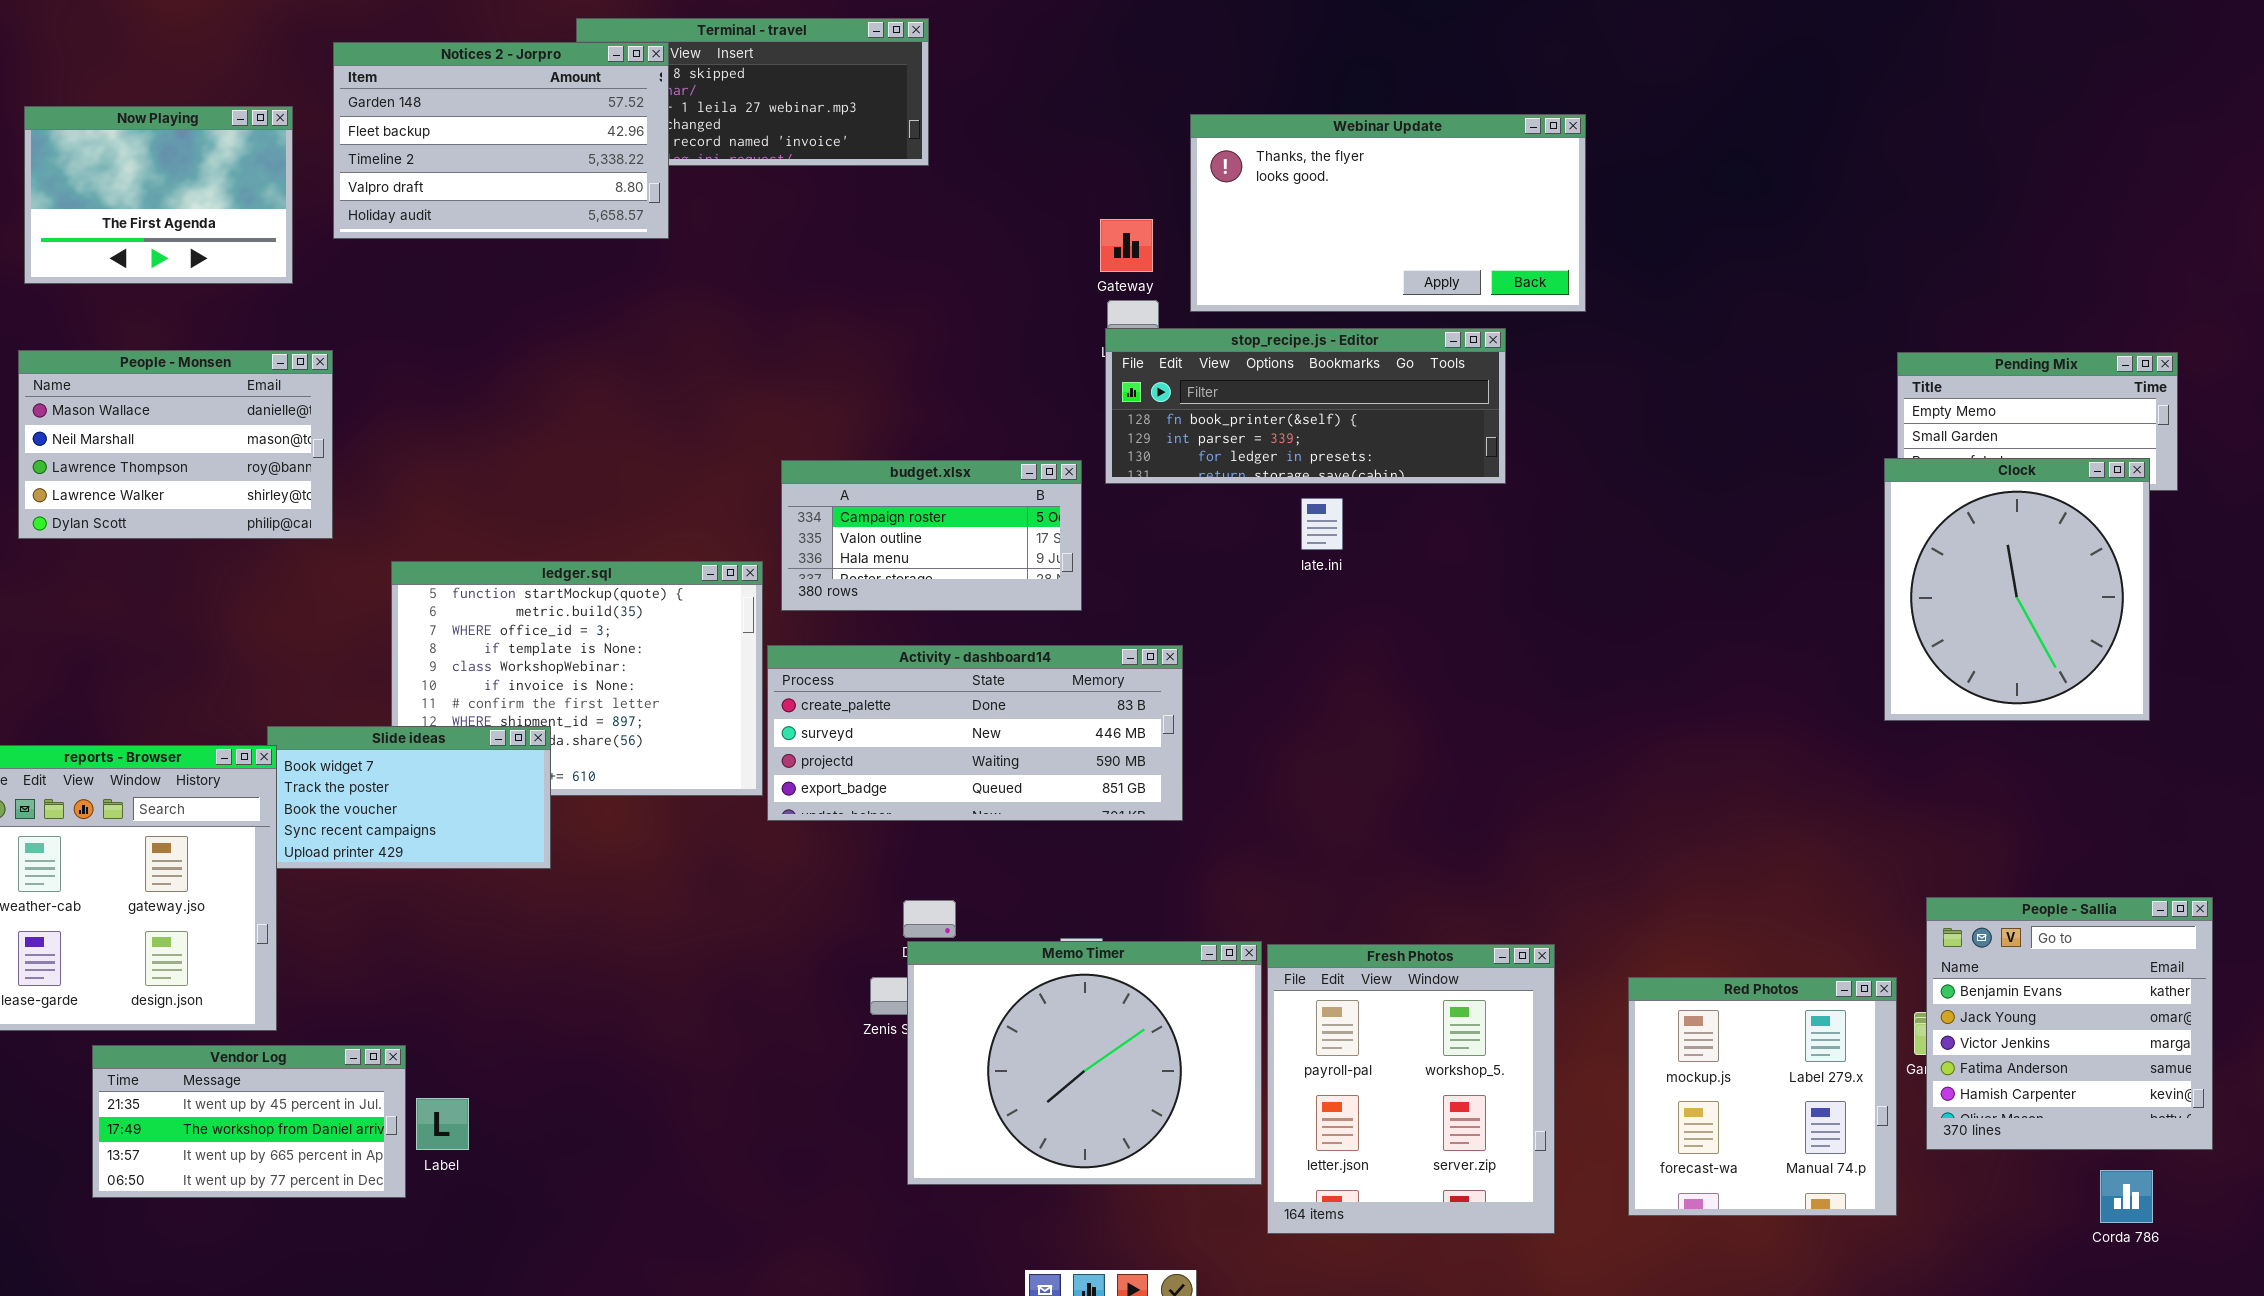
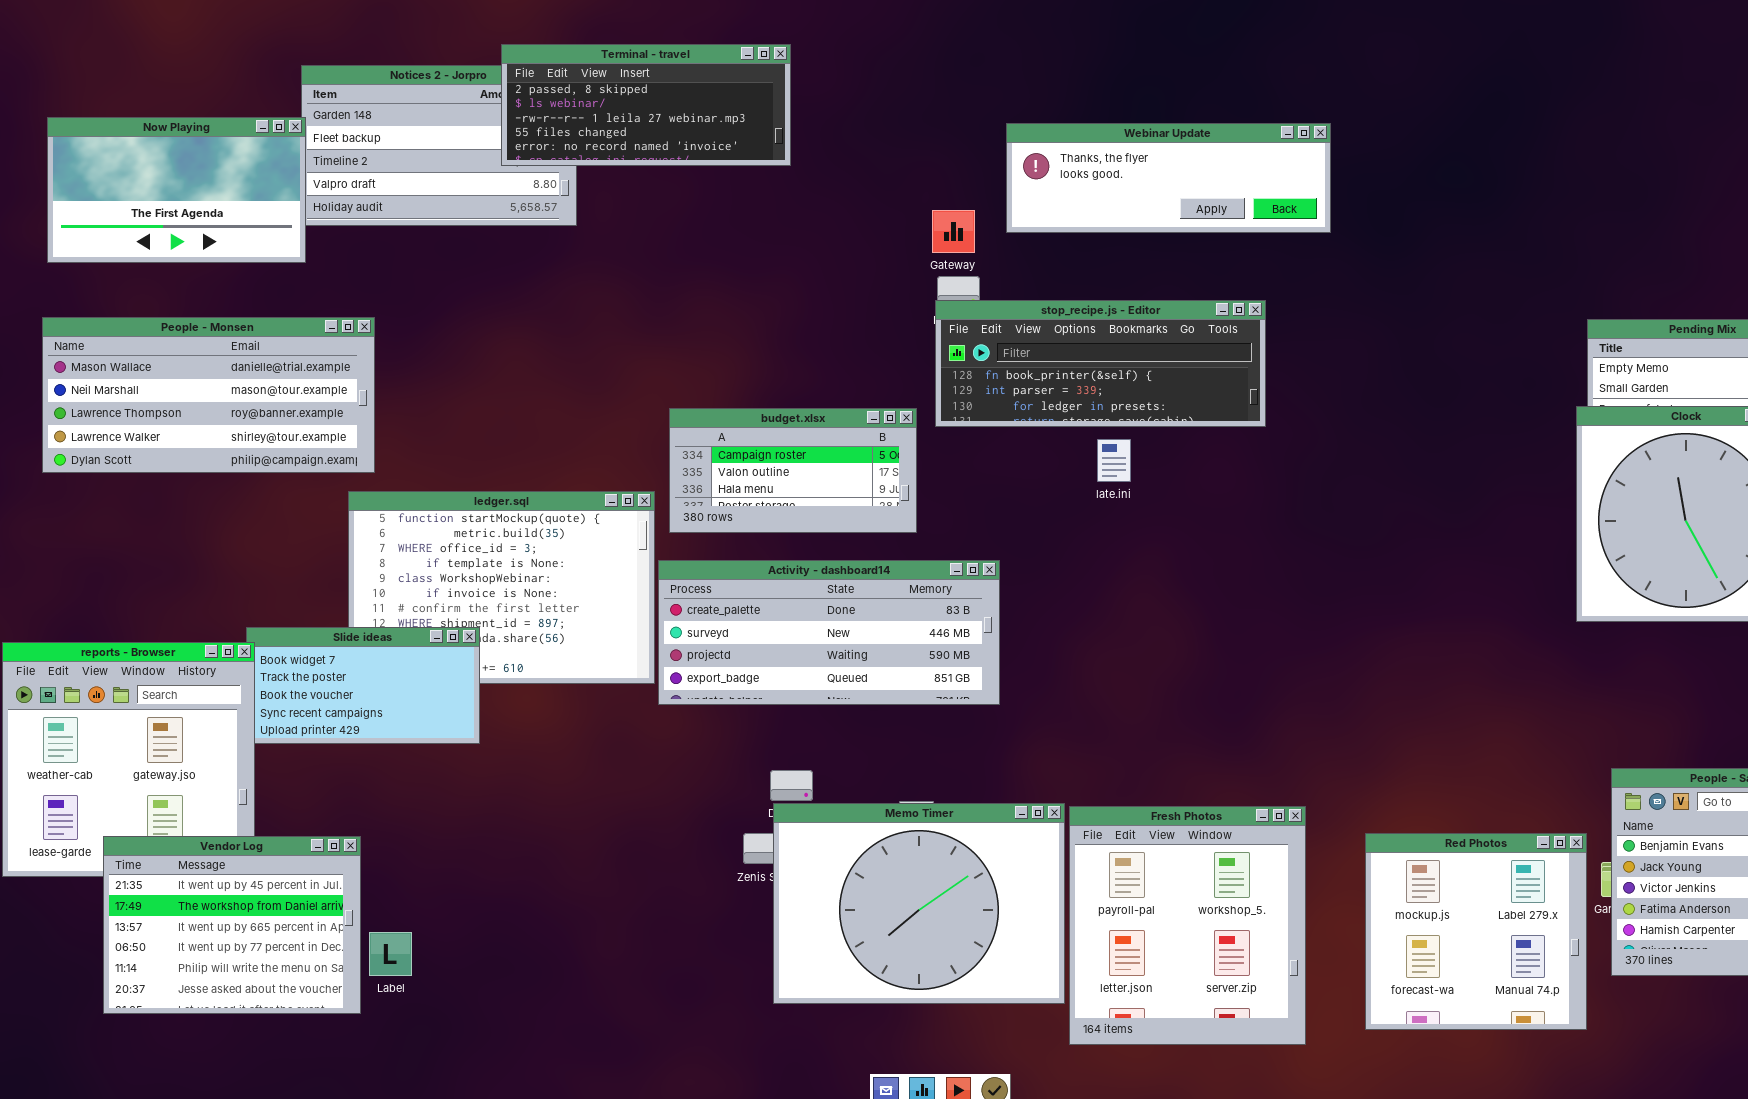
Terminal - travel: [576,18,929,166] -> [501,44,791,166], raised
Now Playing: [24,106,293,284] -> [47,117,306,263], resized
Webinar Update: [1190,114,1586,312] -> [1006,123,1331,233], resized
People - Monsen: [18,350,333,539] -> [42,317,375,473], resized
Vendor Log: [92,1045,406,1198] -> [103,836,361,1014], resized

